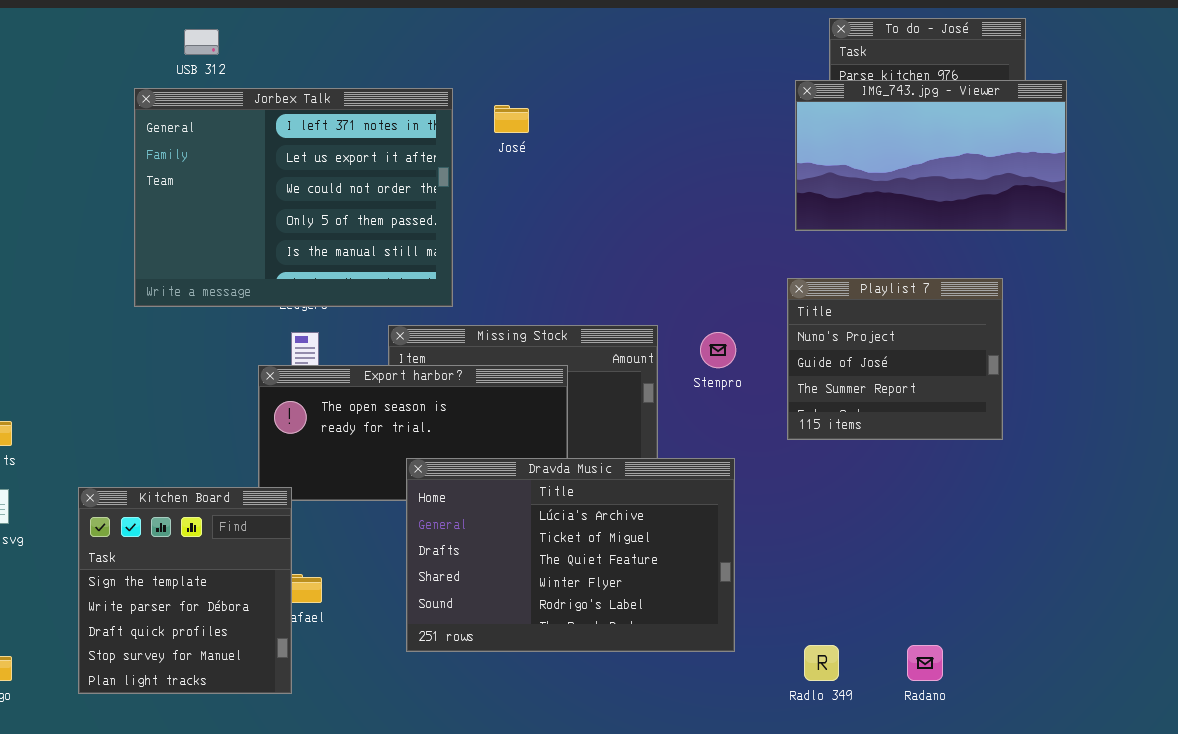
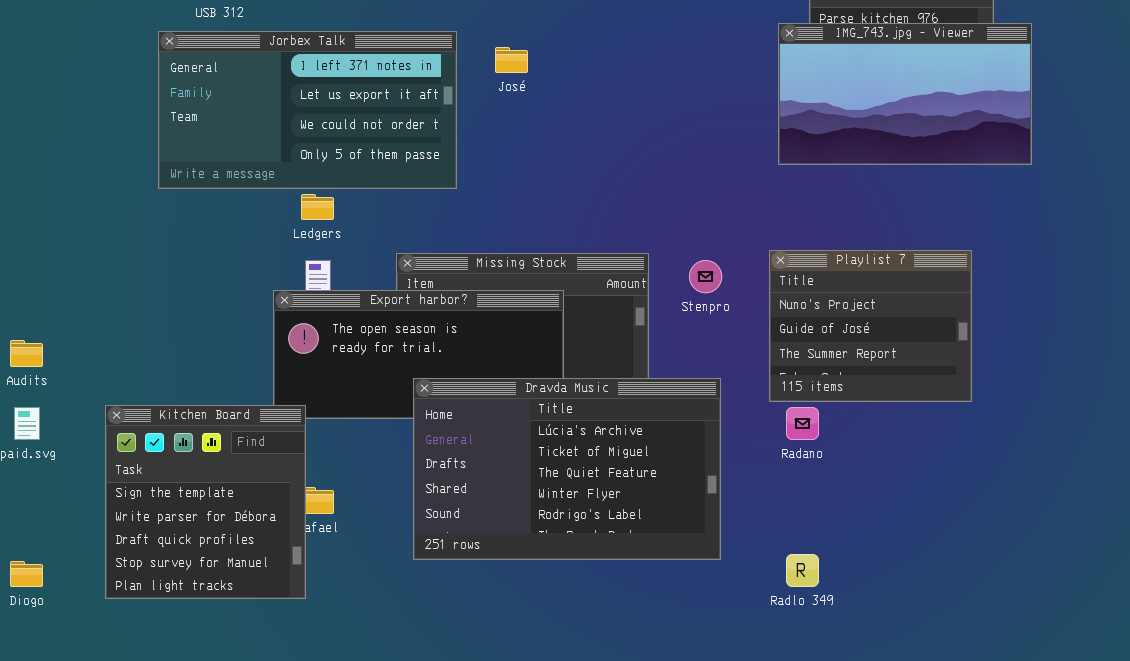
Jorbex Talk: [134,88,453,307] -> [158,31,457,189], resized
Playlist 7: [787,278,1003,440] -> [769,250,972,402], moved
Radano: [907,645,943,681] -> [786,407,819,440], moved

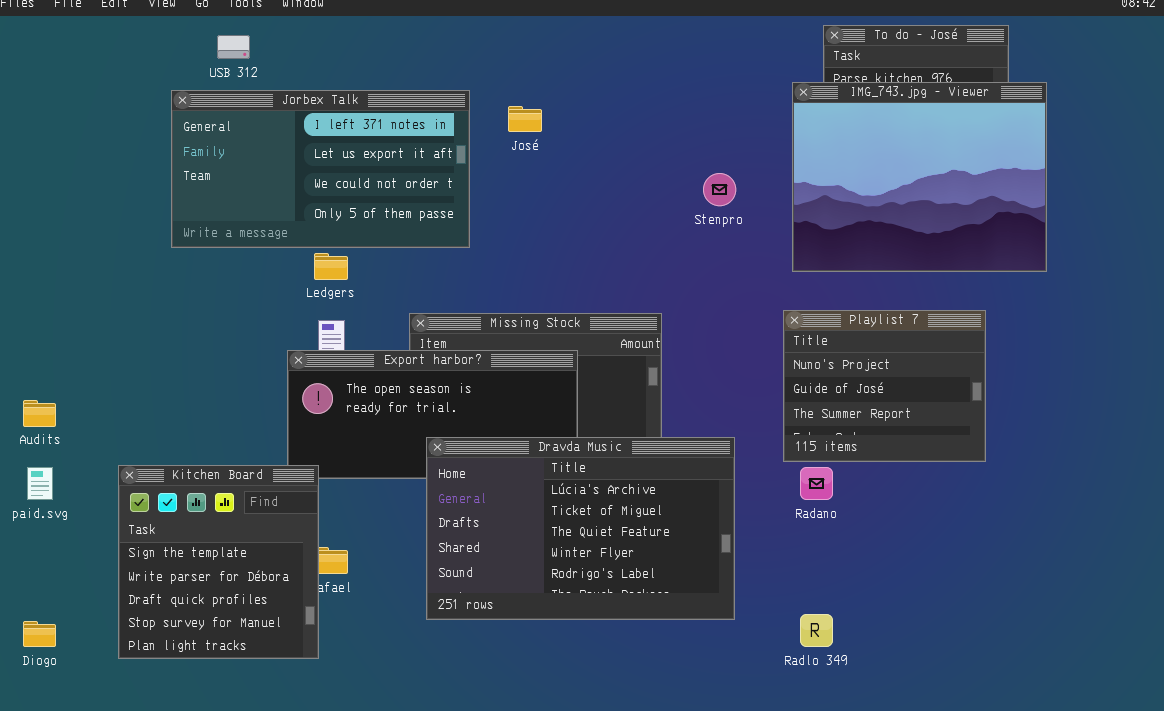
IMG_743.jpg - Viewer: [778,23,1032,165] -> [792,82,1047,272], resized
Stenpro: [689,260,722,293] -> [703,173,736,206], moved

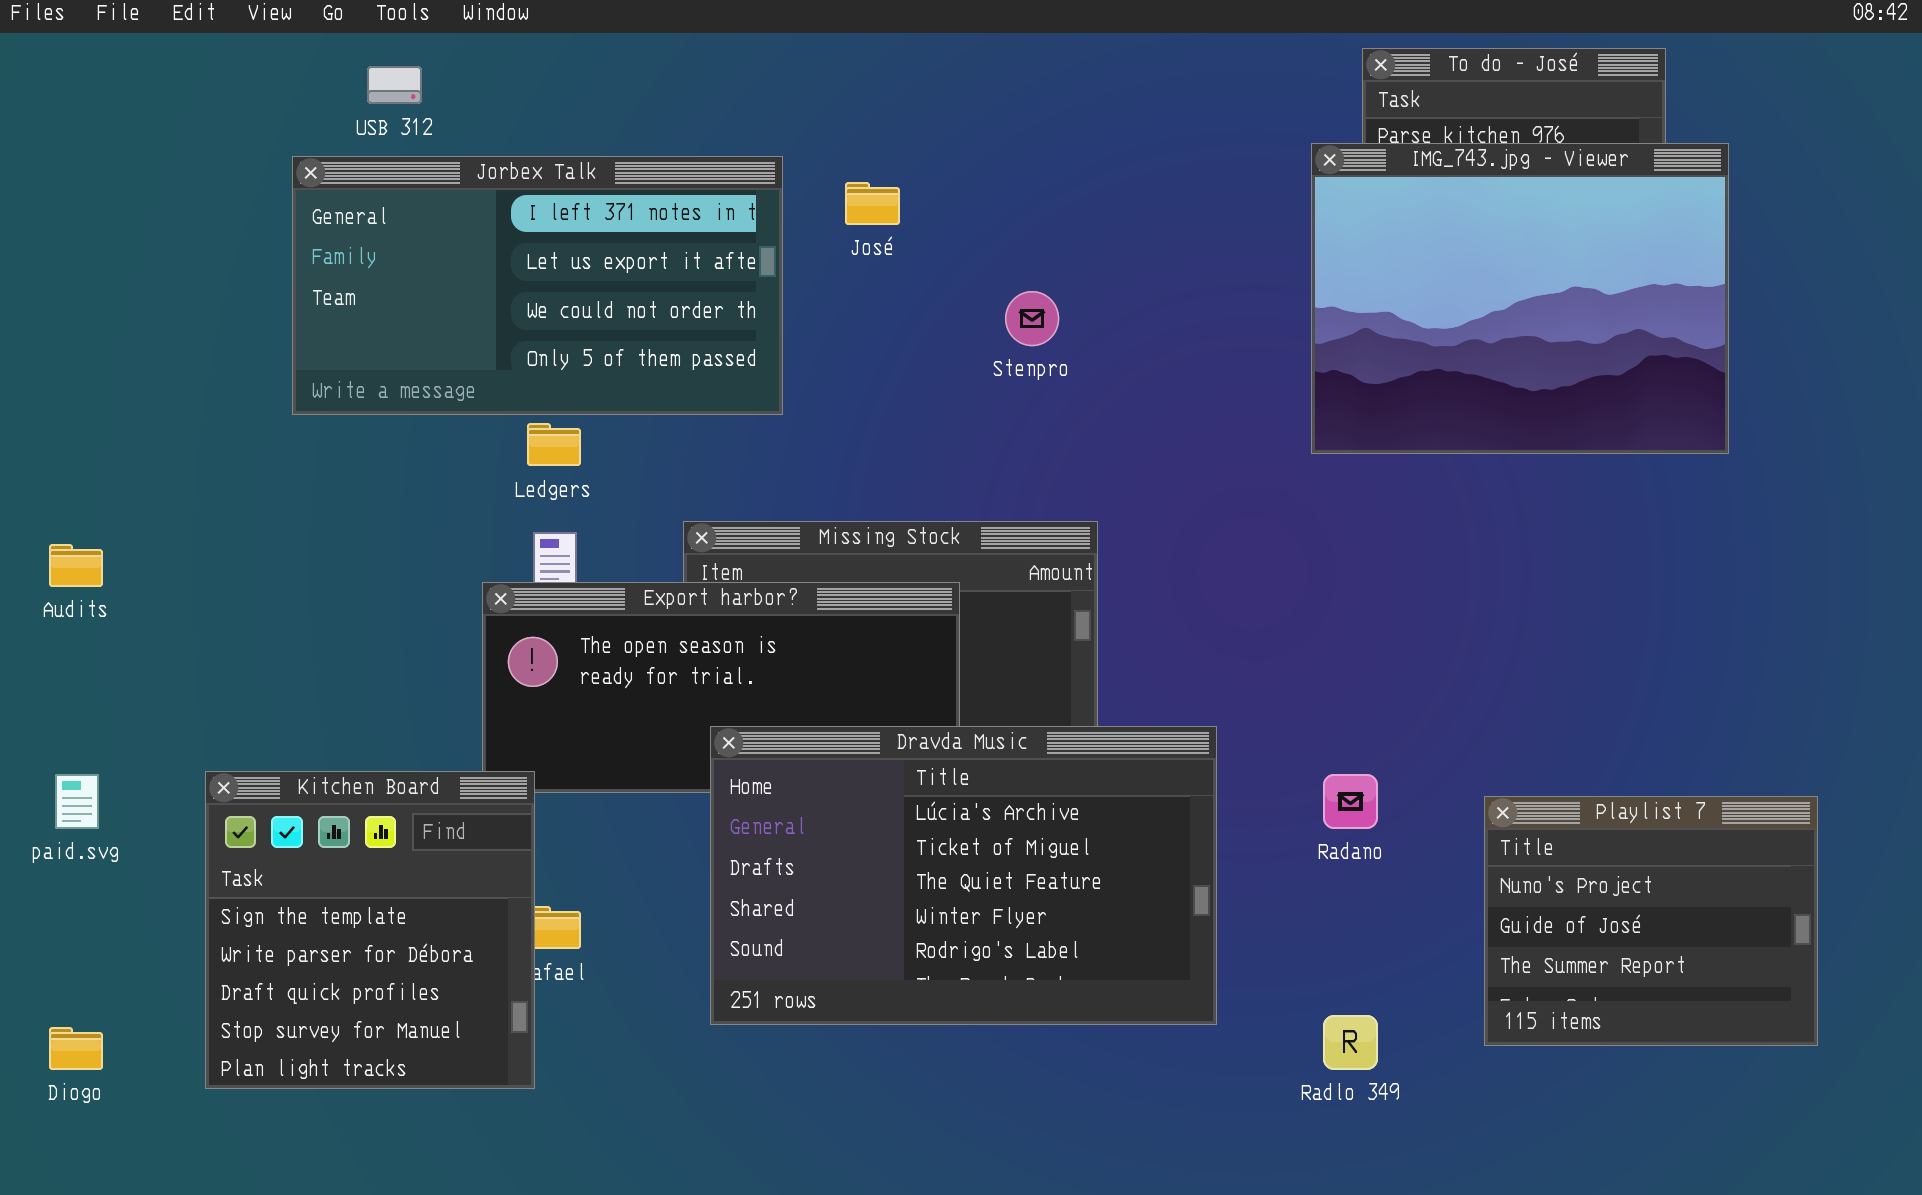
Stenpro: [703,173,736,206] -> [1005,291,1059,346], moved
Playlist 7: [783,310,986,462] -> [1484,796,1818,1046], moved
Audits: [23,400,56,427] -> [49,544,103,587], moved

